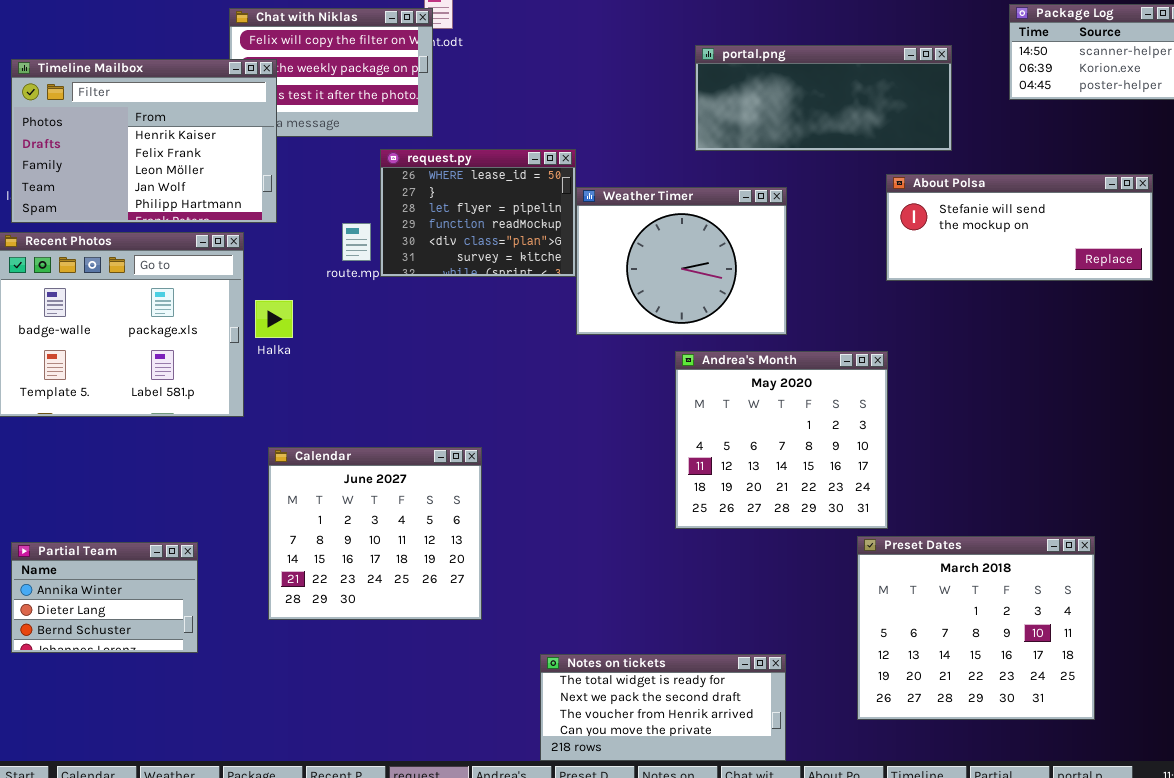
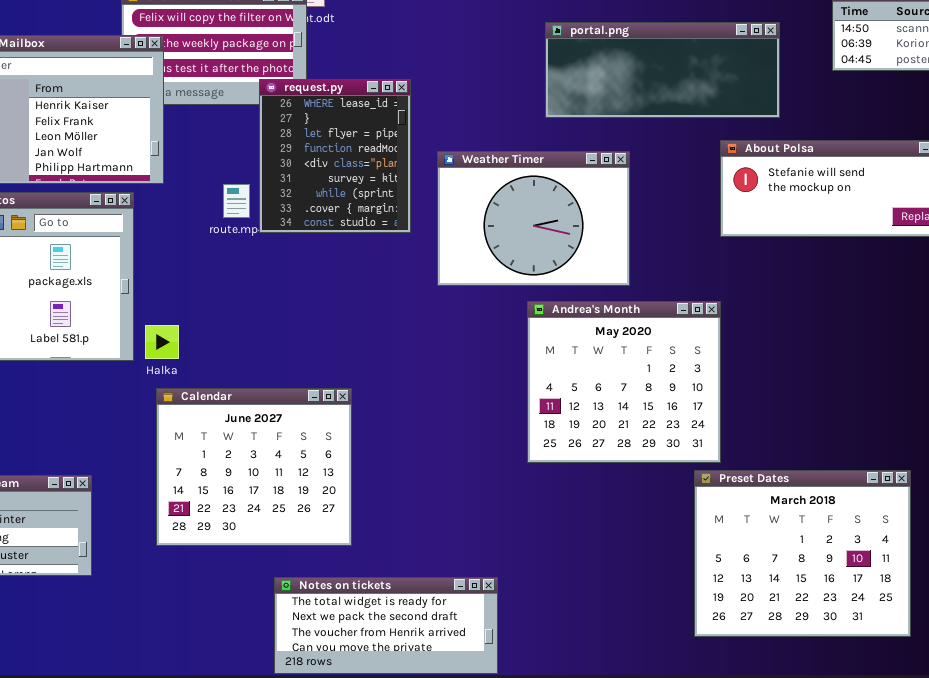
request.py: [380,149,576,277] -> [259,79,411,233], resized
Halka: [255,300,293,338] -> [145,325,179,359], moved
Notes on tickets: [540,654,786,761] -> [274,577,498,674], moved

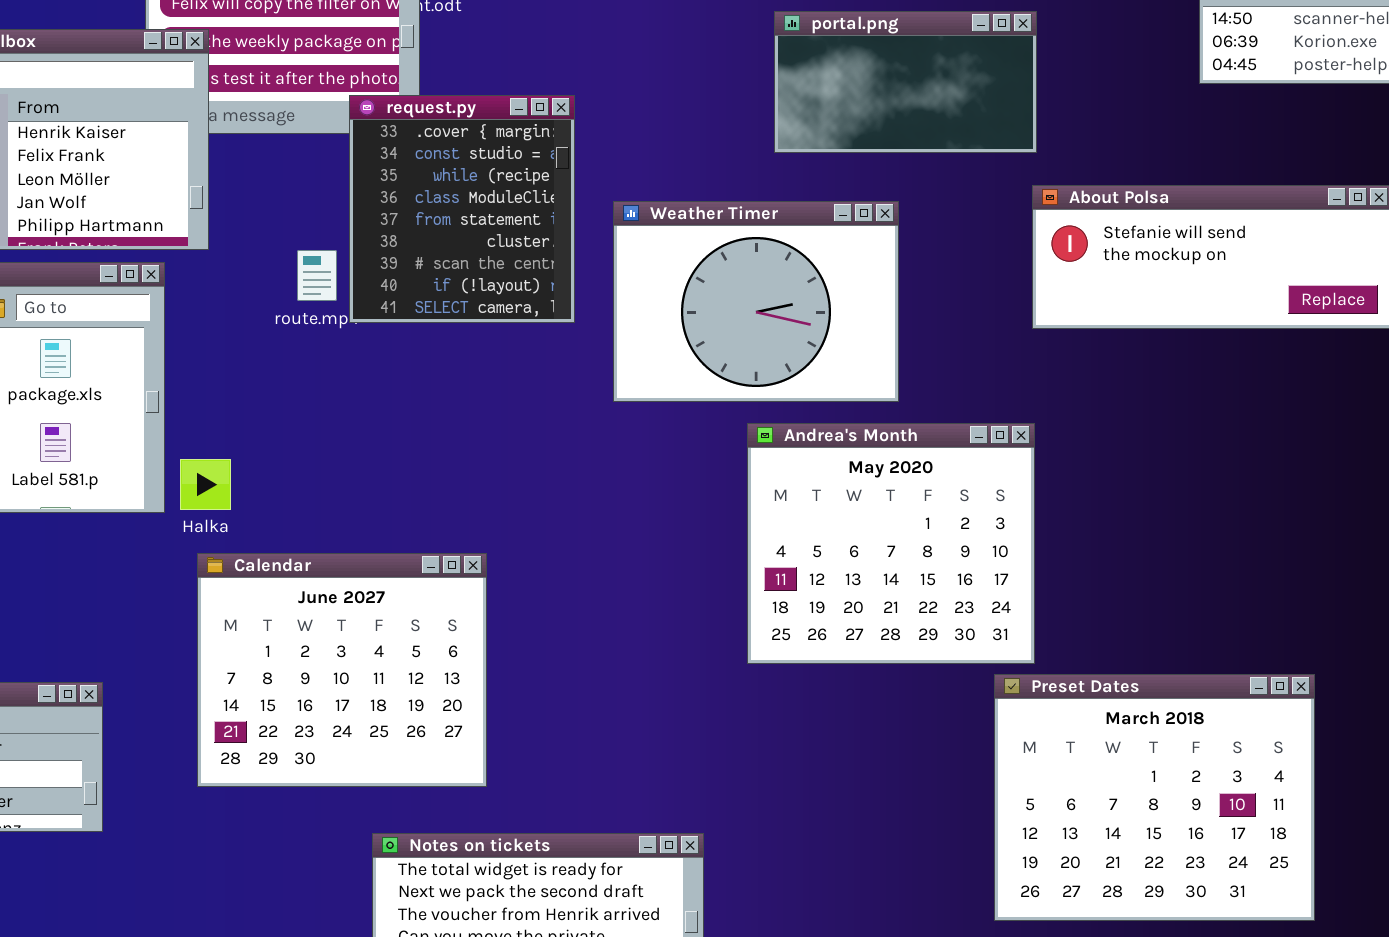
portal.png: [545,22,780,118] -> [774,11,1037,153], resized
request.py: [259,79,411,233] -> [349,95,575,323], scrolled down 7 rows

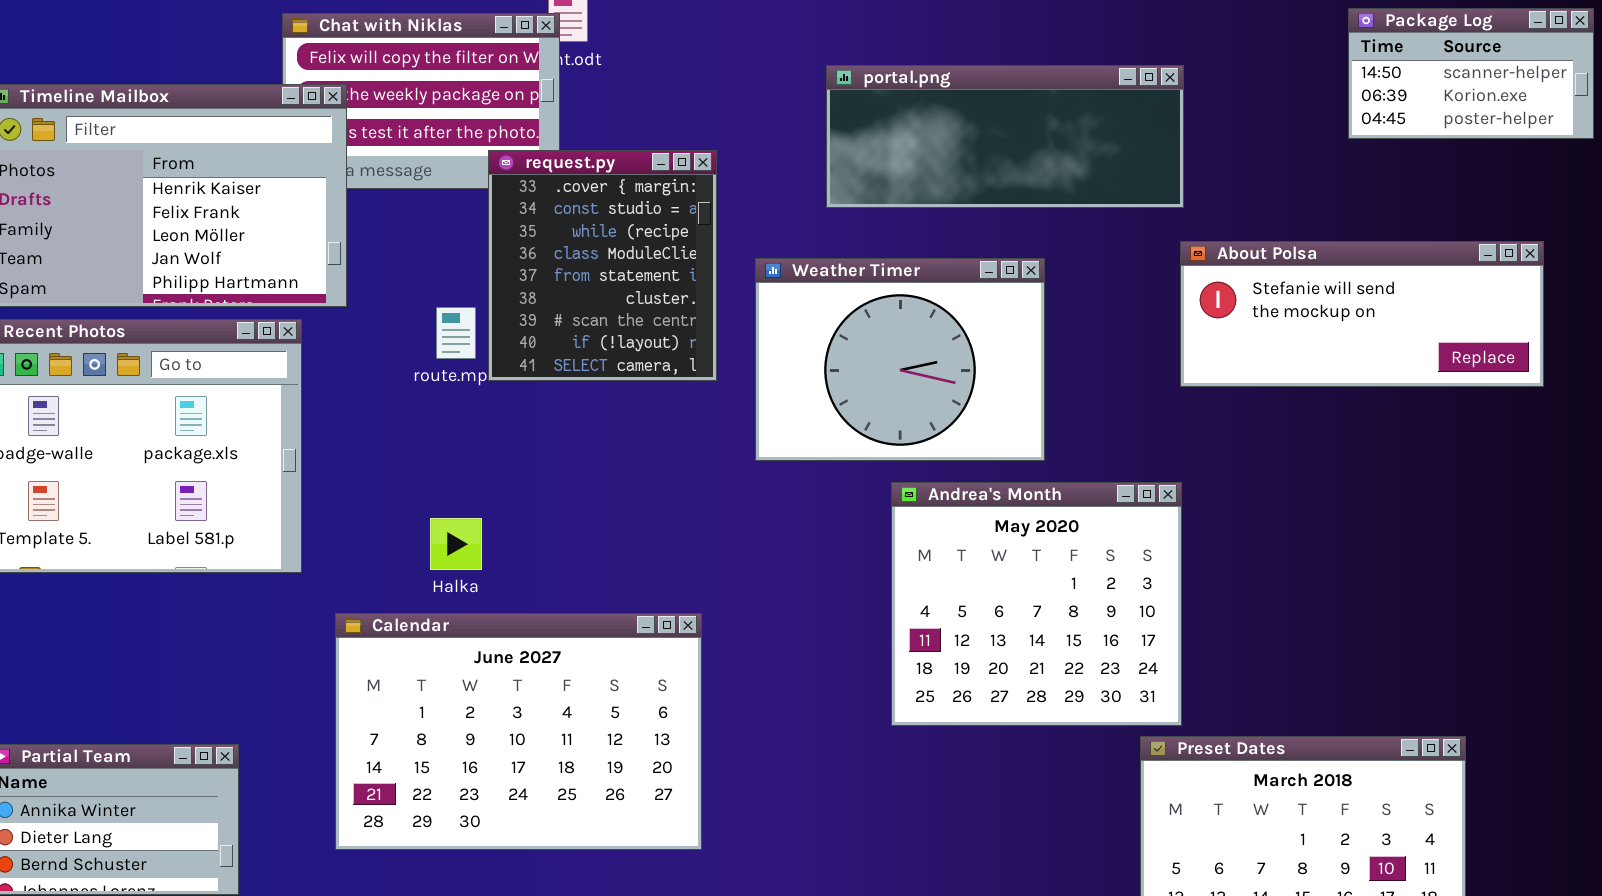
portal.png: [774,11,1037,153] -> [826,65,1184,208], resized
Halka: [180,459,231,510] -> [430,518,482,570], moved
Calendar: [197,553,487,787] -> [335,613,702,850], resized

